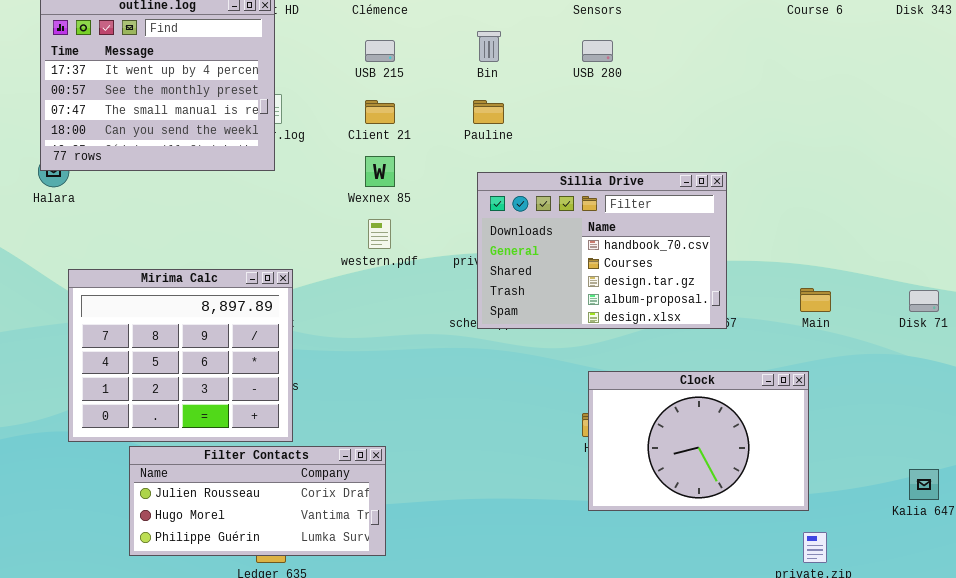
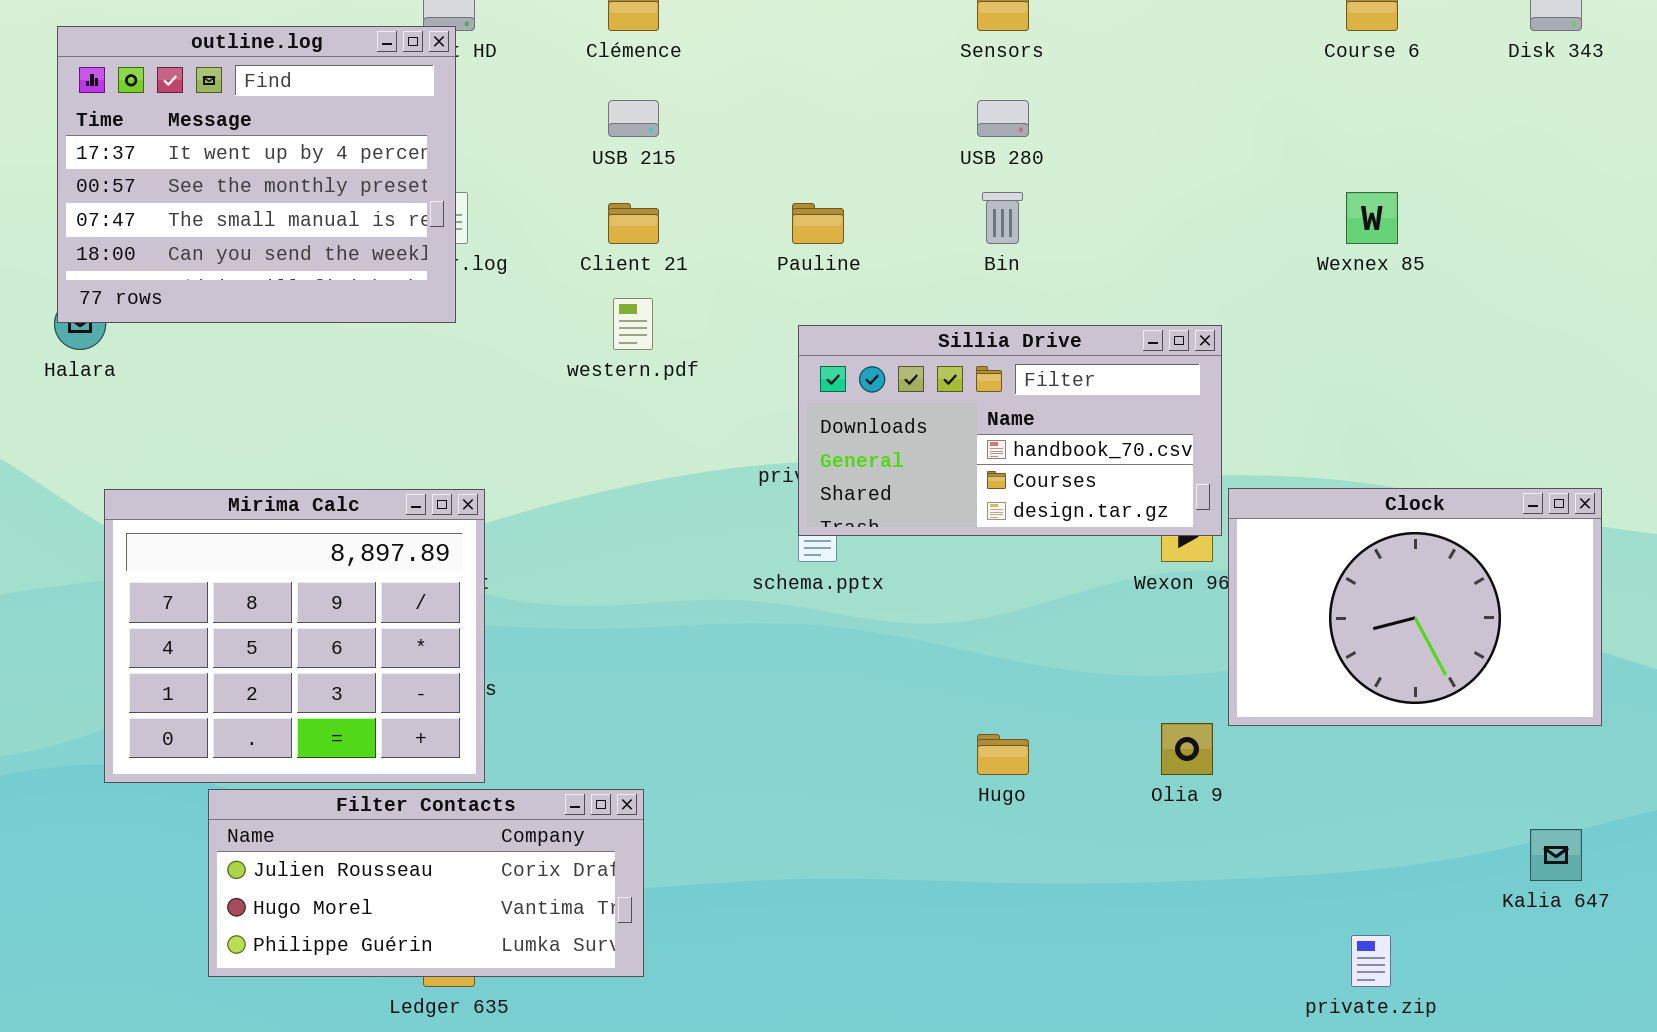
Bin: [477,31,501,62] -> [982,192,1023,244], moved
Wexnex 85: [365,156,395,187] -> [1346,192,1398,244], moved
Sillia Drive: [477,172,727,329] -> [798,325,1222,536], resized
western.pdf: [368,219,391,249] -> [613,298,653,350], moved
Clock: [588,371,809,511] -> [1228,488,1602,726], moved

